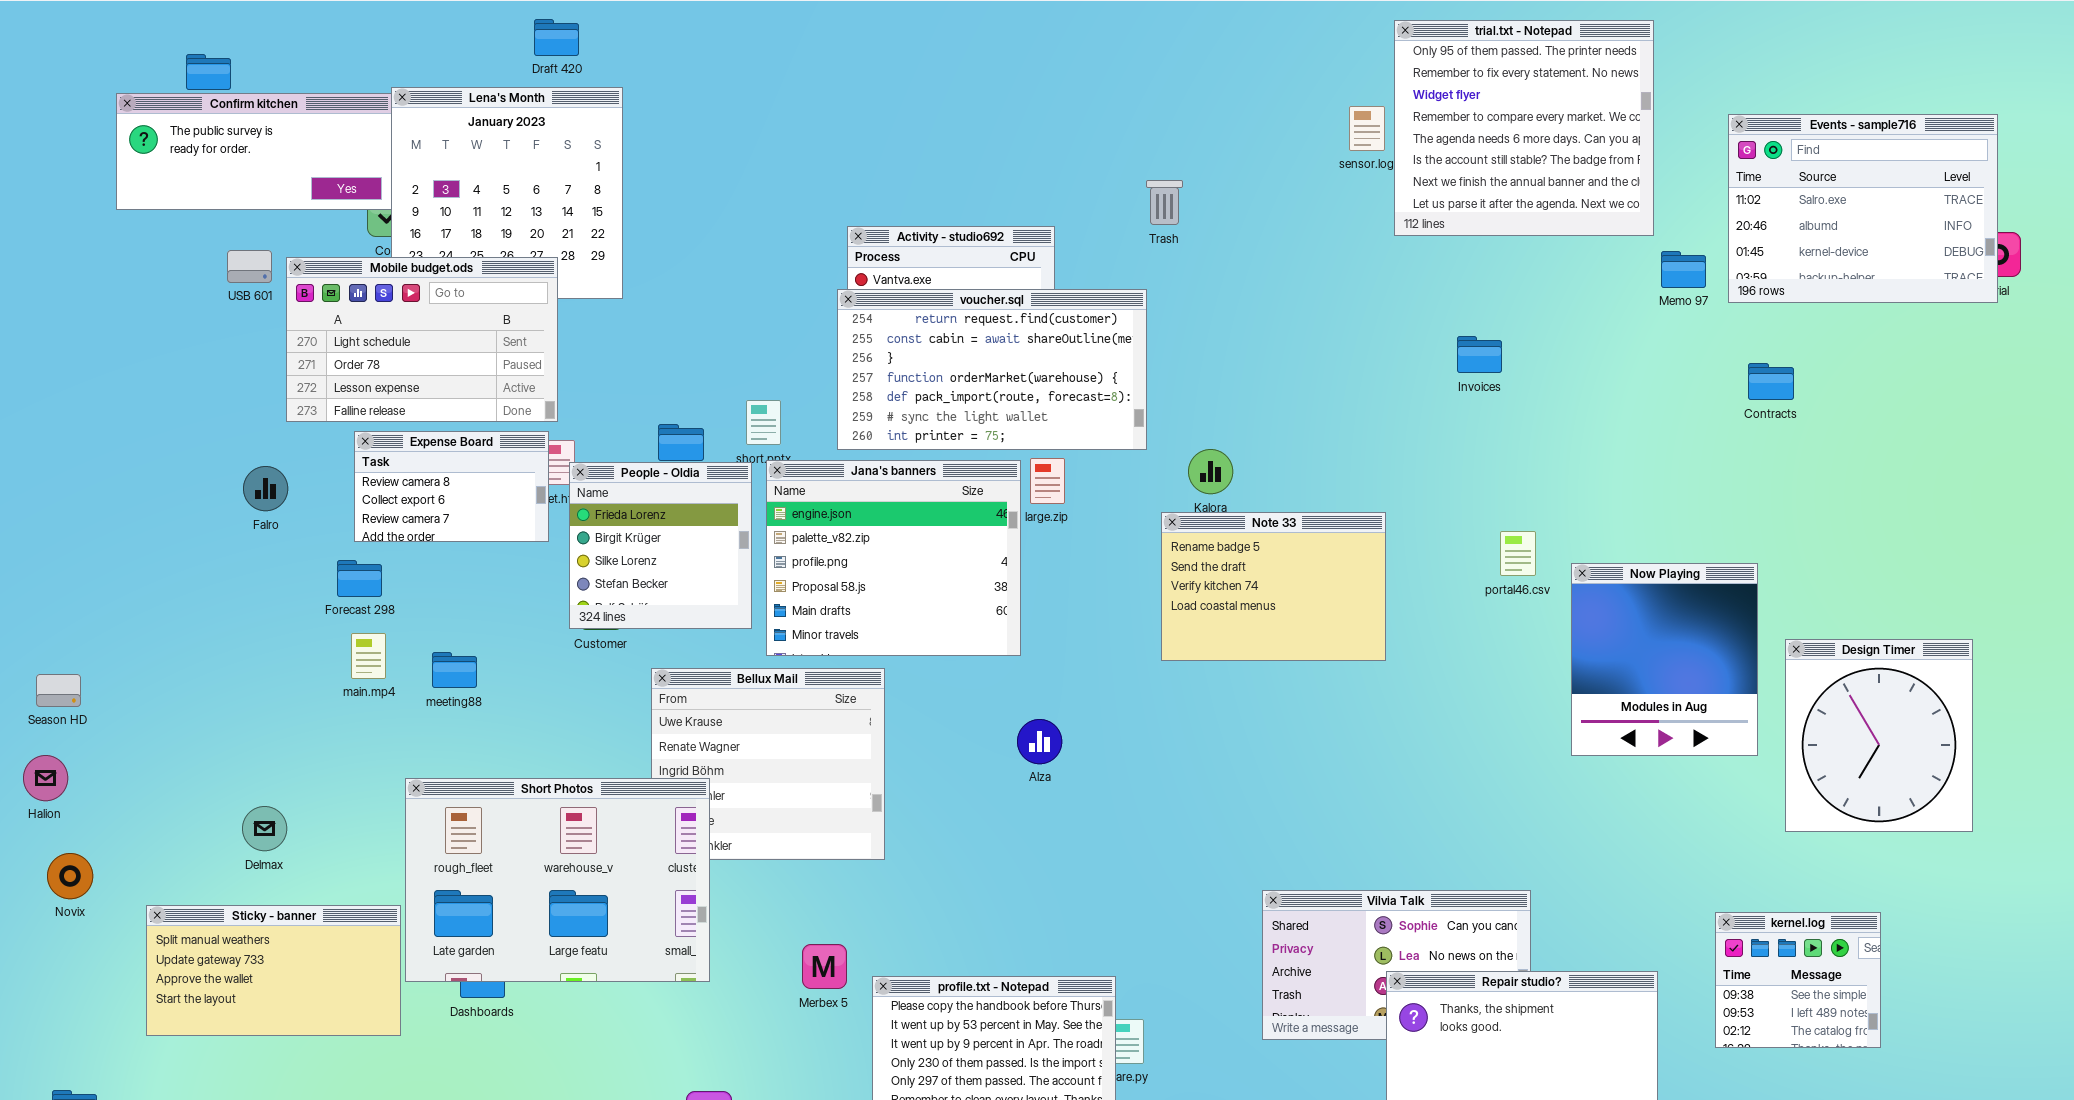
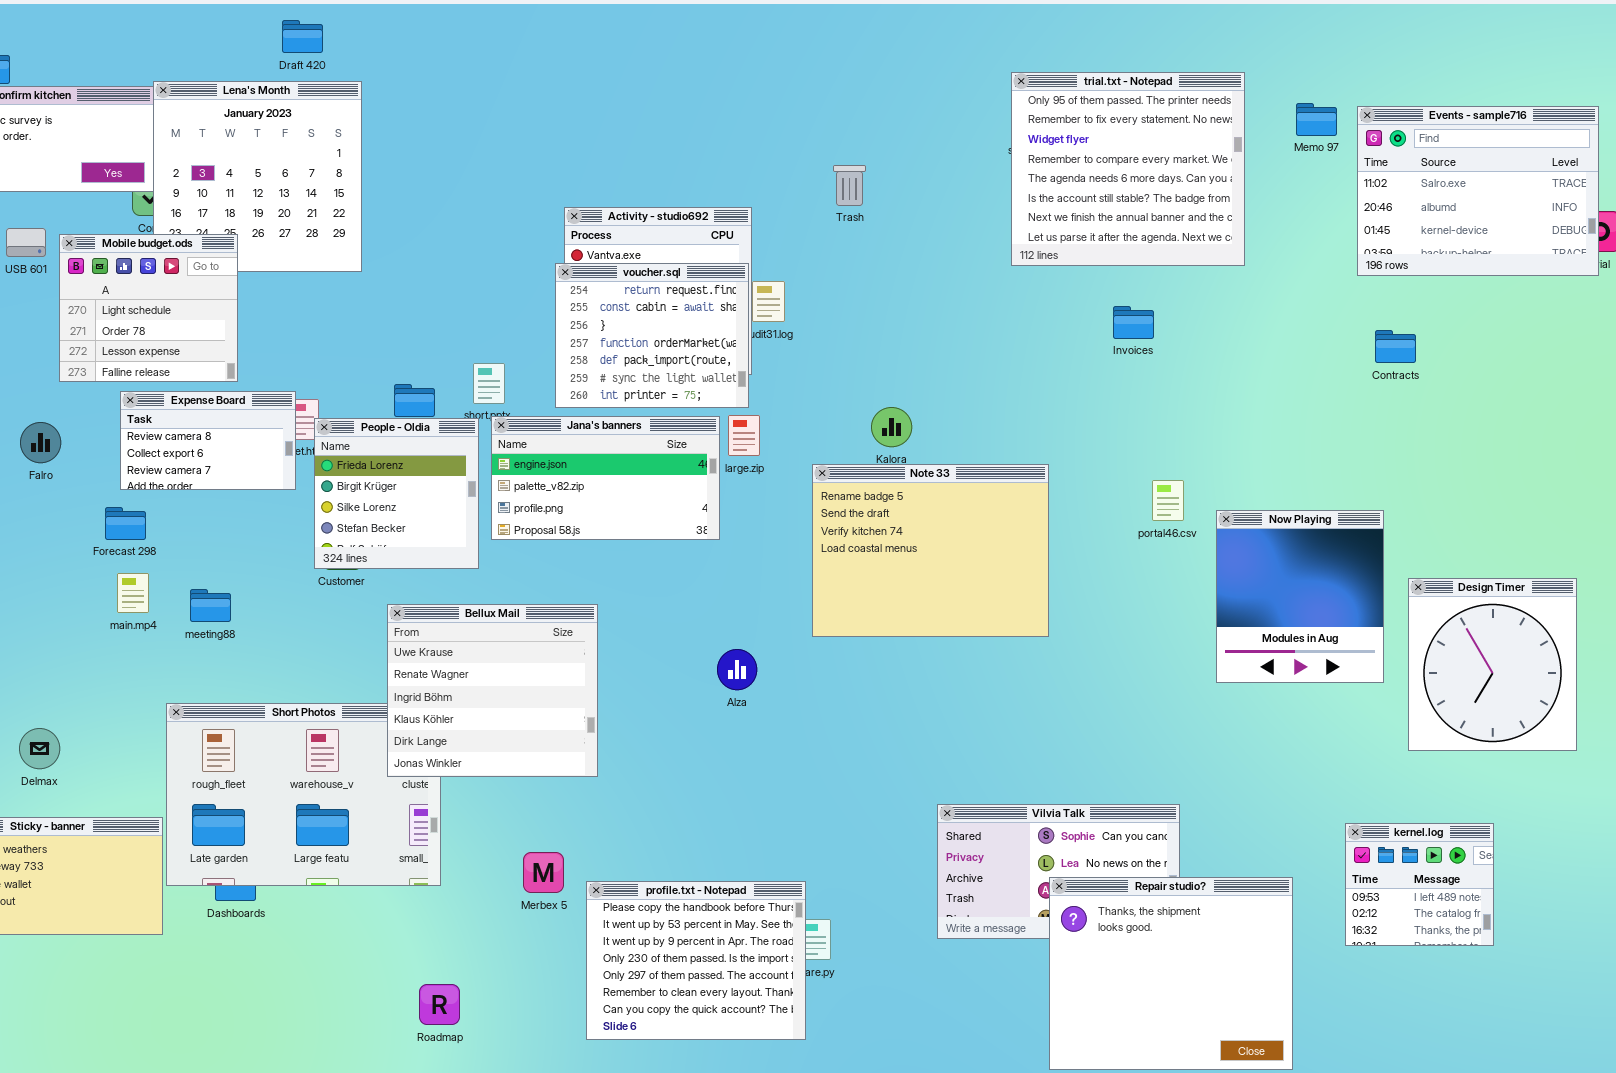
trial.txt - Notepad: [1394,20,1654,236] -> [1011,72,1245,266], moved
Memo 97: [1661,251,1706,288] -> [1296,103,1337,136], moved
Mobile budget.ods: [286,257,558,422] -> [59,234,238,382], resized
voucher.sql: [837,289,1147,450] -> [555,263,749,408], resized
Jana's banners: [766,460,1021,656] -> [491,416,720,540], resized
Note 33: [1161,512,1386,661] -> [812,464,1049,637], resized
Bellux Mail: [651,668,885,860] -> [387,604,598,777], raised
kernel.log: [1715,912,1881,1048] -> [1345,823,1494,946], scrolled down 1 row

